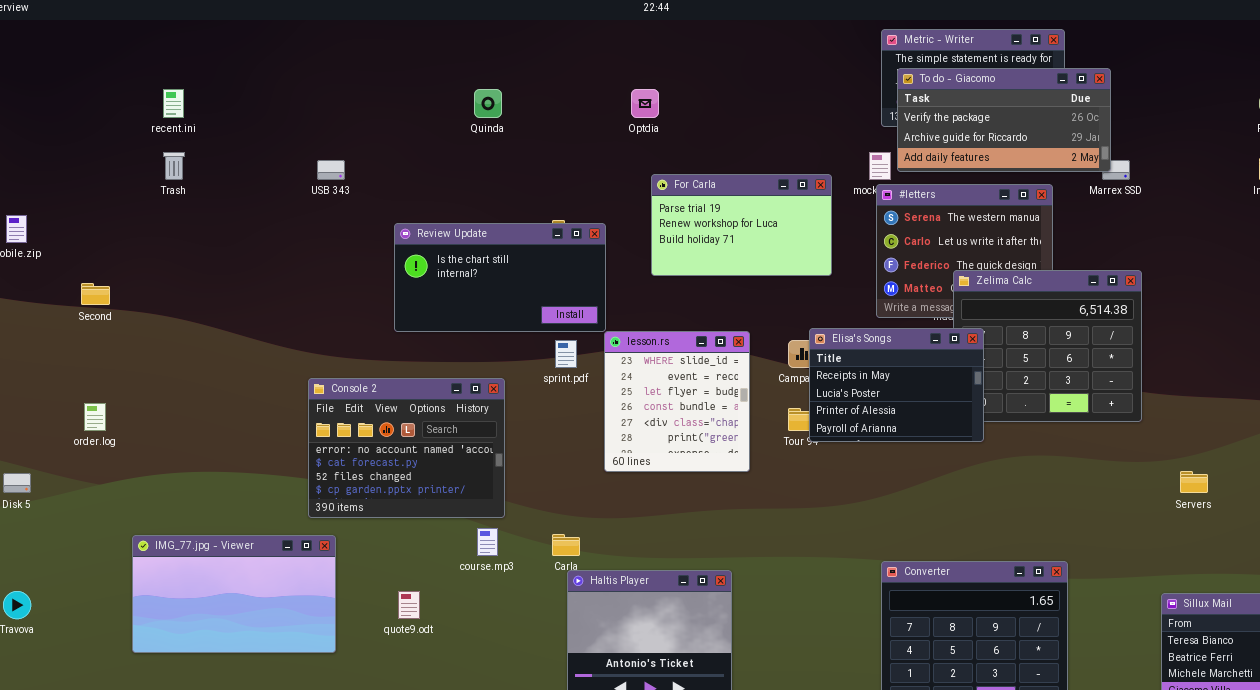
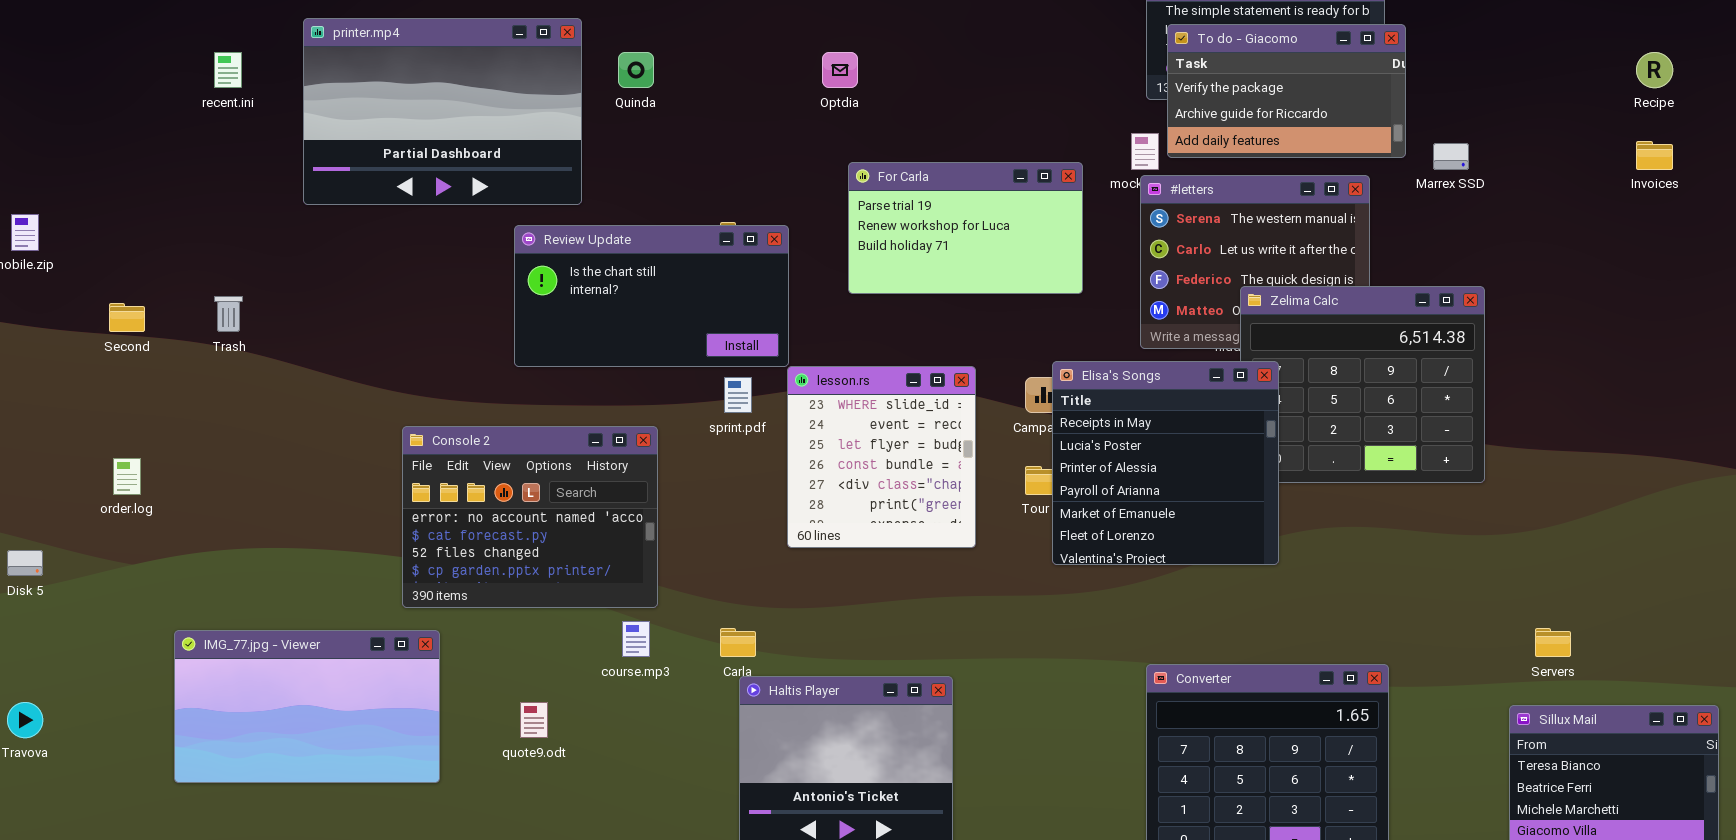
printer.mp4: none -> [303,18,582,205], opened
To do - Giacomo: [897,68,1111,172] -> [1167,24,1406,158], resized
Trash: [163,152,185,180] -> [214,296,243,332], moved
Elisa's Songs: [809,328,984,442] -> [1052,361,1279,565], resized
Servers: [1180,471,1208,493] -> [1535,628,1571,657], moved

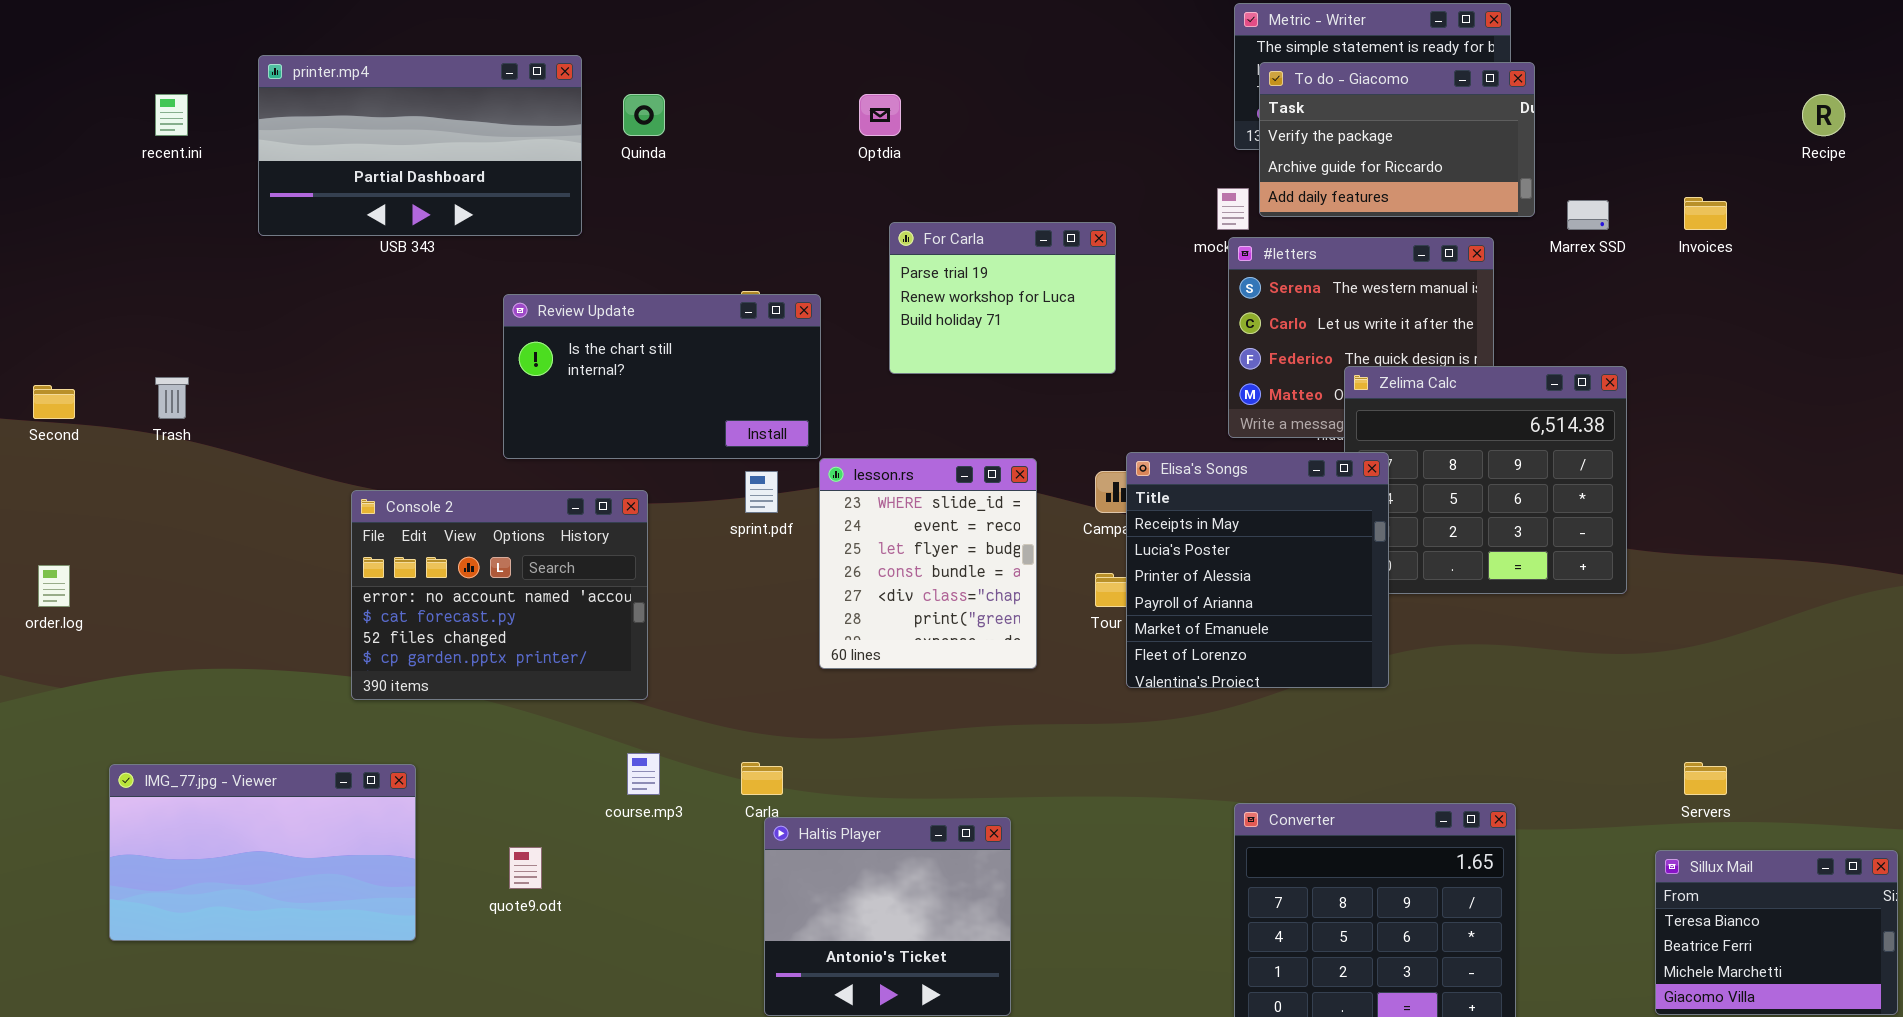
printer.mp4: [303,18,582,205] -> [258,55,582,236], resized
Invoices: [1636,141,1673,170] -> [1684,197,1727,230], moved
For Carla: [848,162,1083,294] -> [889,222,1116,374], resized
Console 2: [402,426,658,608] -> [351,490,648,700], moved

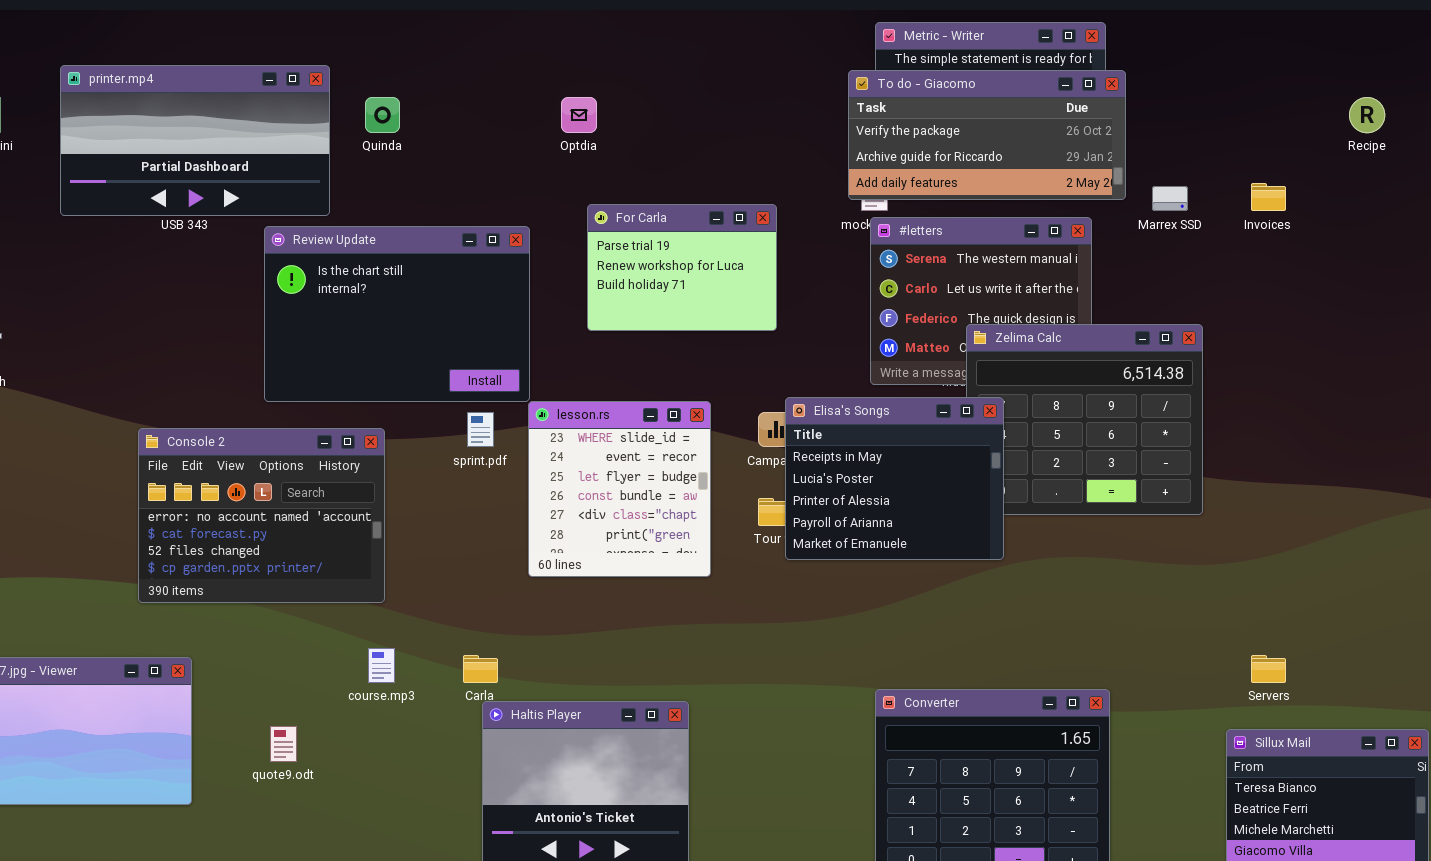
To do - Giacomo: [1259,62,1535,217] -> [848,70,1126,200], resized
Review Update: [503,294,821,459] -> [264,226,530,402], resized
Elisa's Songs: [1126,452,1389,688] -> [785,397,1004,560], resized

